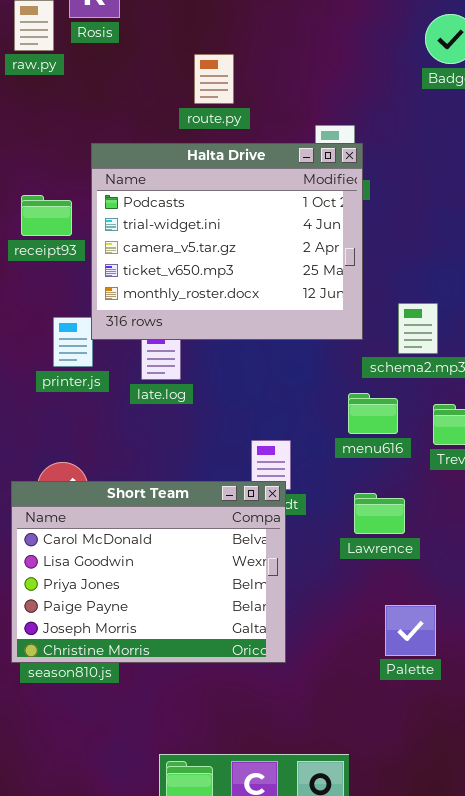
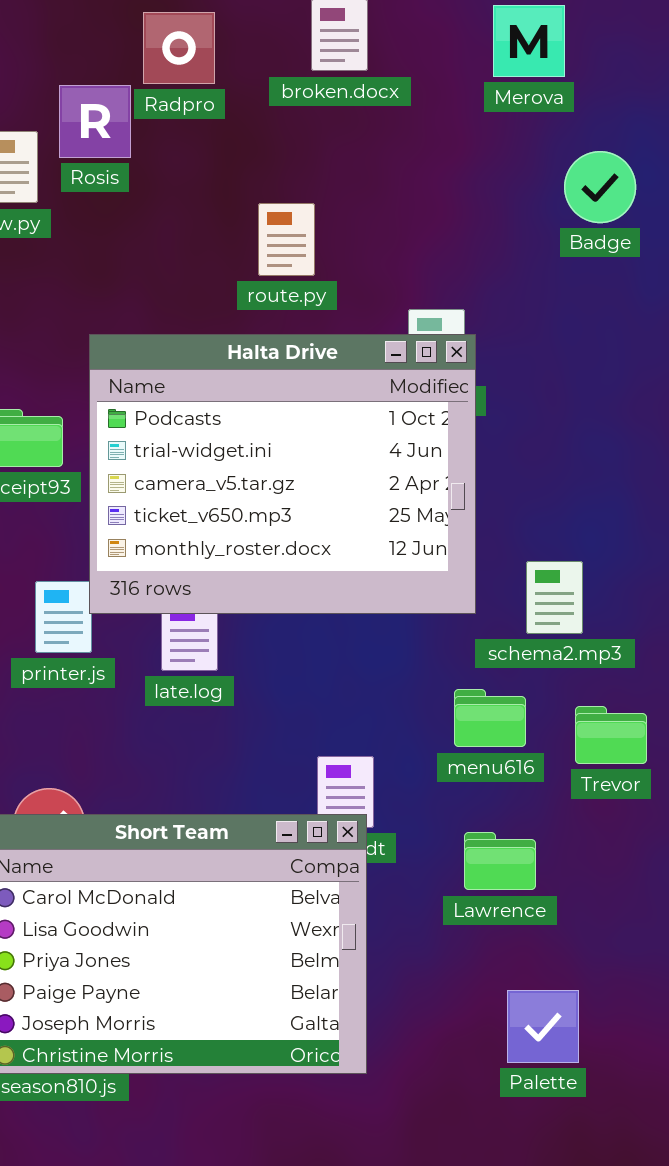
route.py: [194,54,234,104] -> [258,203,315,276], moved

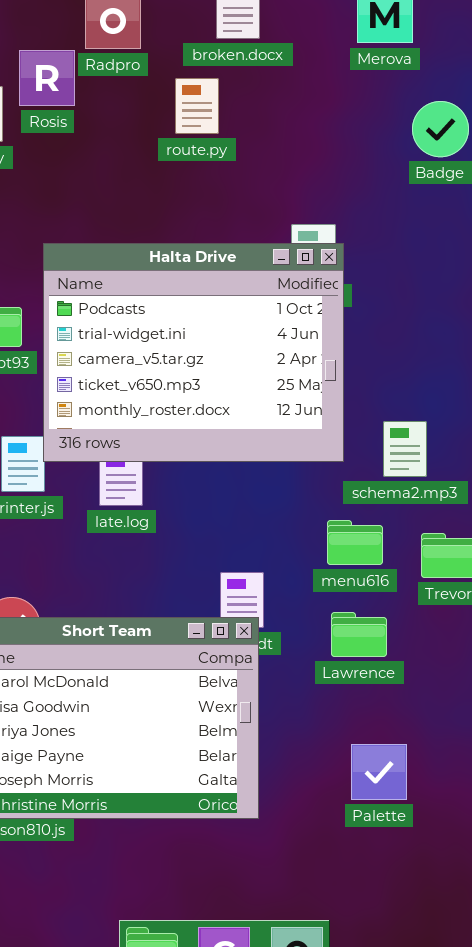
route.py: [258,203,315,276] -> [175,78,219,134], moved
Lawrence: [464,832,536,890] -> [331,612,387,657], moved
Palette: [507,990,579,1063] -> [351,744,407,800], moved

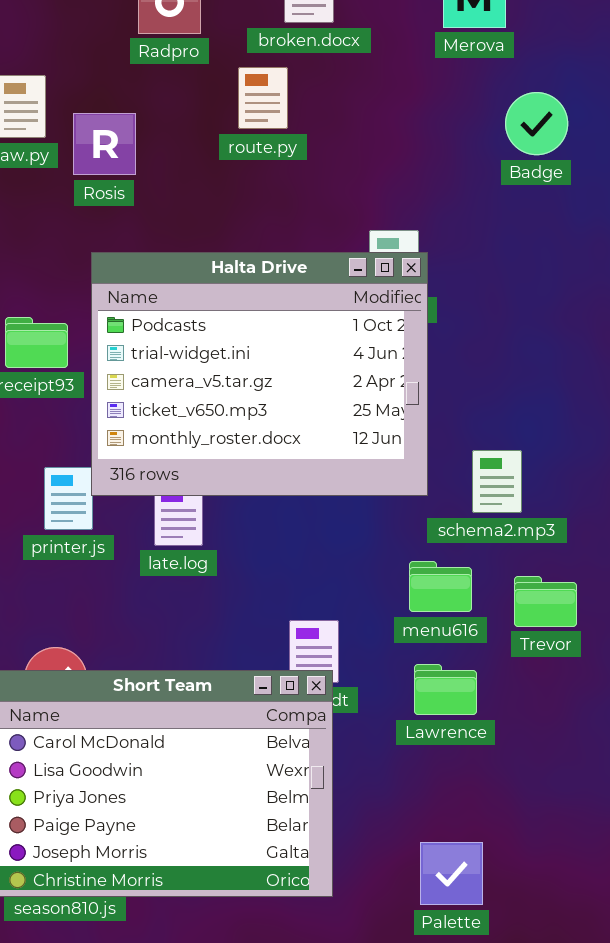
Rosis: [19,50,75,106] -> [73,113,136,175], moved
Palette: [351,744,407,800] -> [420,842,483,905], moved

